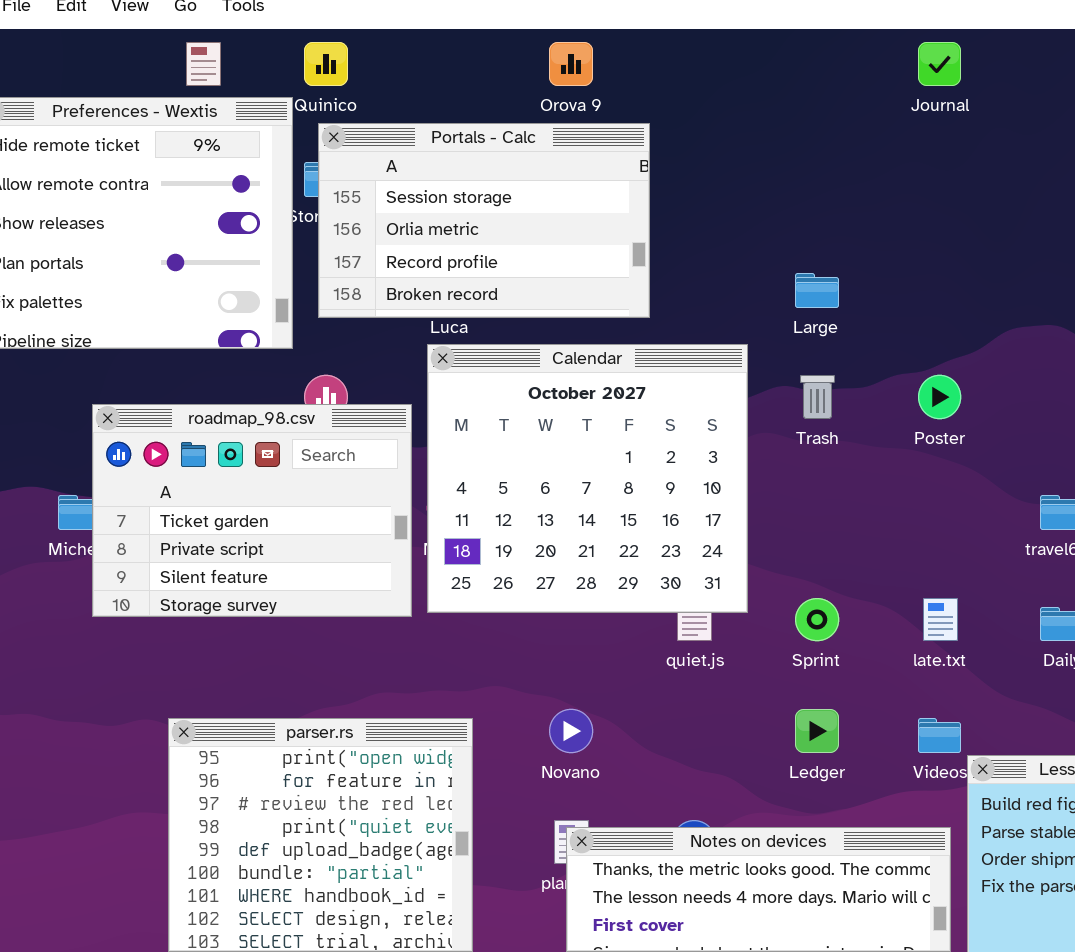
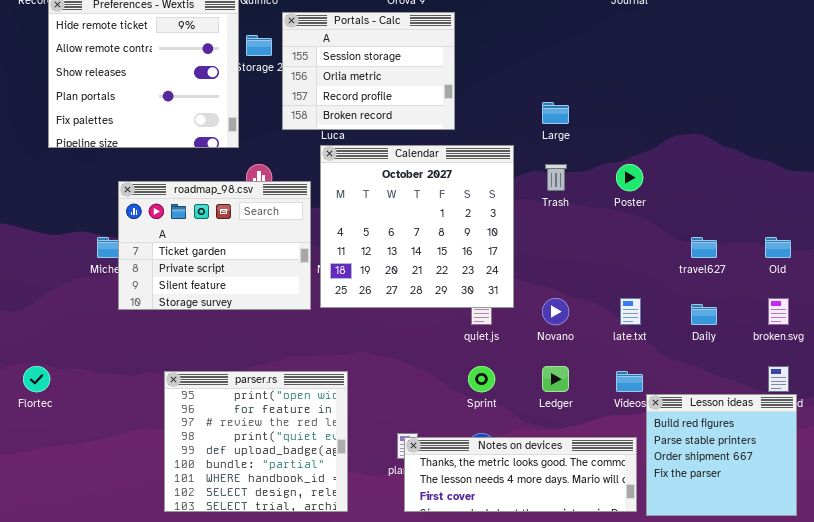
Portals - Calc: [318,123,650,318] -> [282,12,455,130], resized
Sprint: [795,598,839,641] -> [468,366,495,392], moved
Novano: [549,709,593,753] -> [542,298,569,325], moved

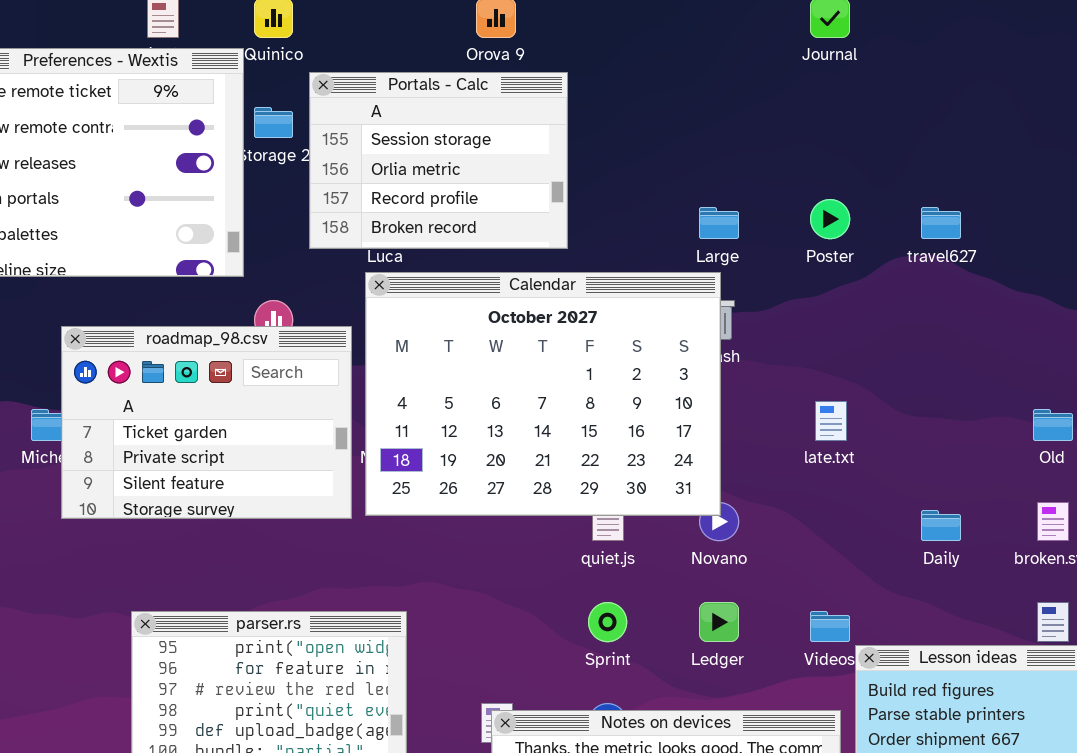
Calendar: [320,145,514,308] -> [365,272,721,516], resized
Poster: [616,164,643,191] -> [810,199,850,239], moved
travel627: [691,237,717,258] -> [921,207,961,239], moved
late.txt: [620,298,641,325] -> [815,401,847,441], moved

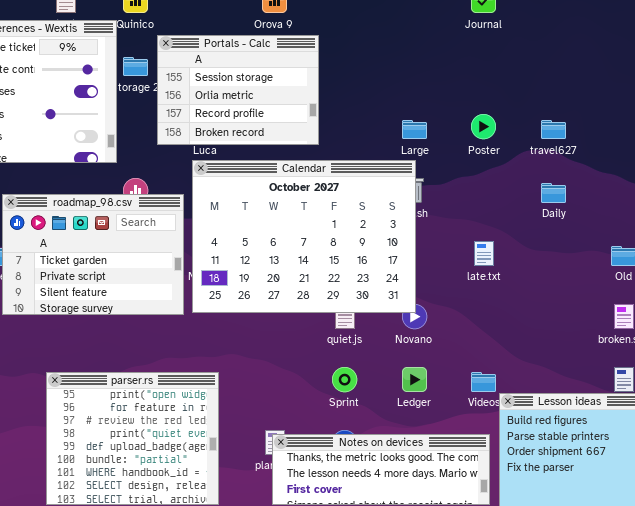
Daily: [921,510,961,541] -> [541,183,566,203], moved

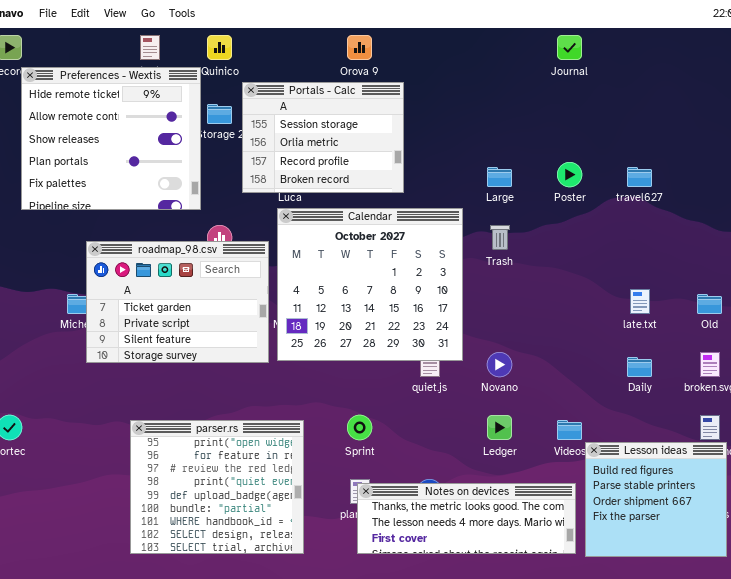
Calendar: [192,160,416,313] -> [277,208,463,361], resized
Daily: [541,183,566,203] -> [627,357,652,377], moved
late.txt: [474,241,494,266] -> [630,289,650,314], moved
Sprint: [332,367,357,392] -> [347,415,372,440], moved

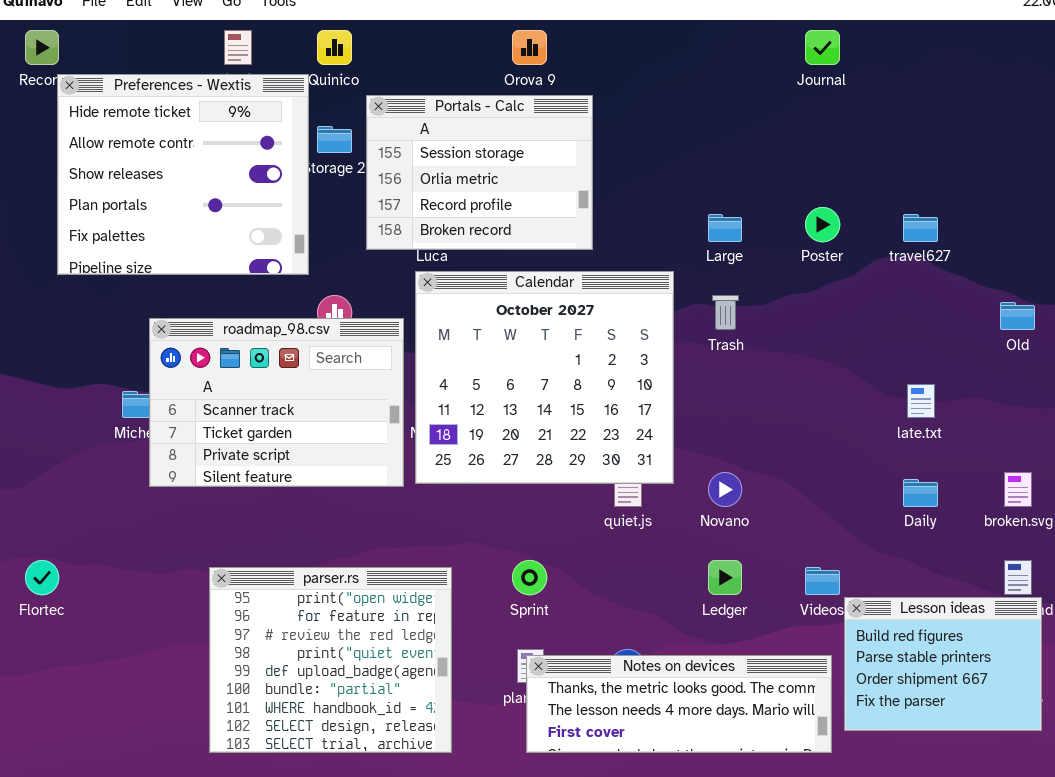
roadmap_98.csv: [86,241,269,363] -> [149,318,404,487], scrolled up 1 row
Old: [697,294,722,314] -> [1000,302,1035,330], moved
Lesson ideas: [585,442,727,557] -> [844,597,1042,731], resized

